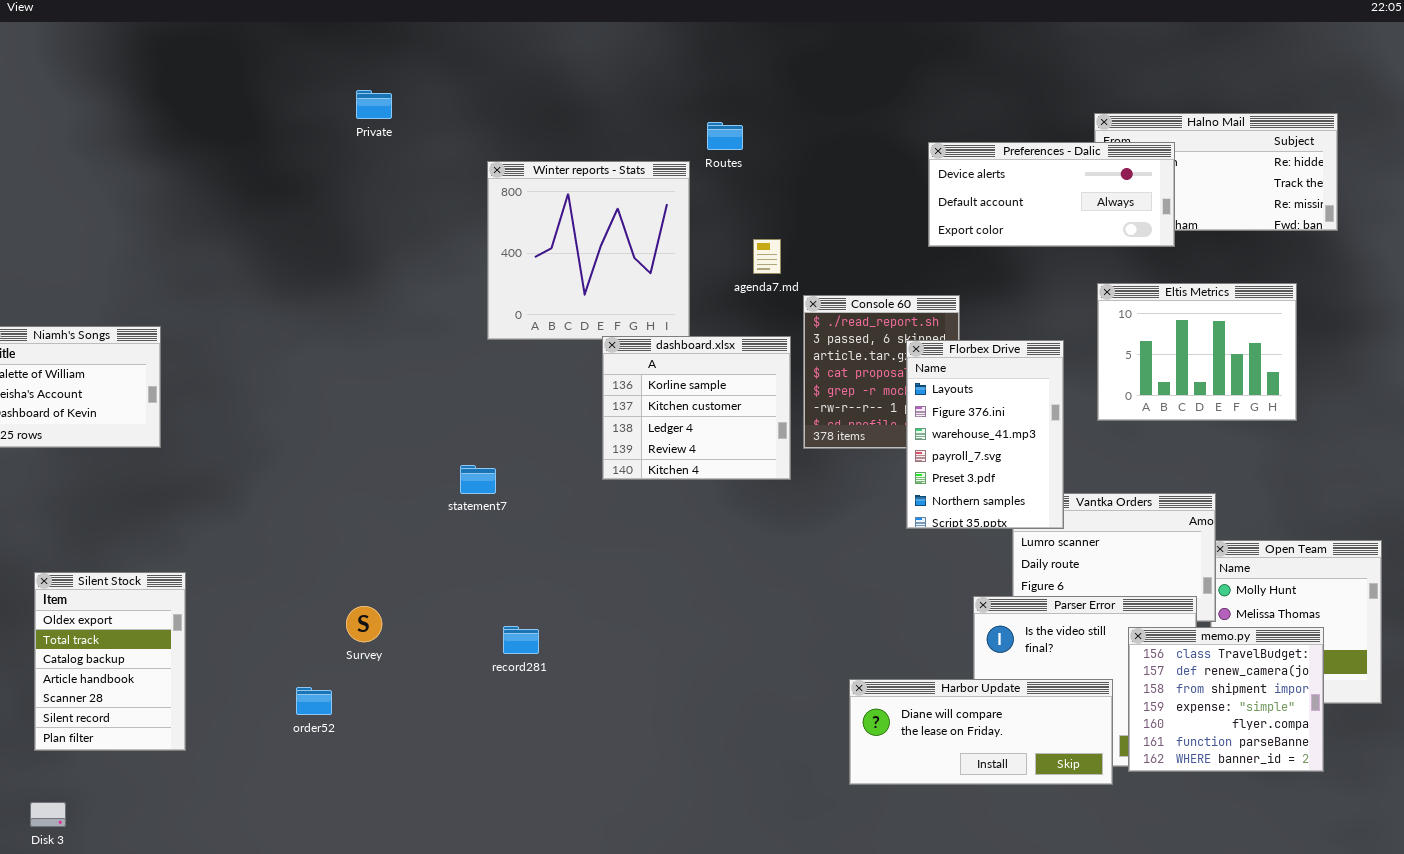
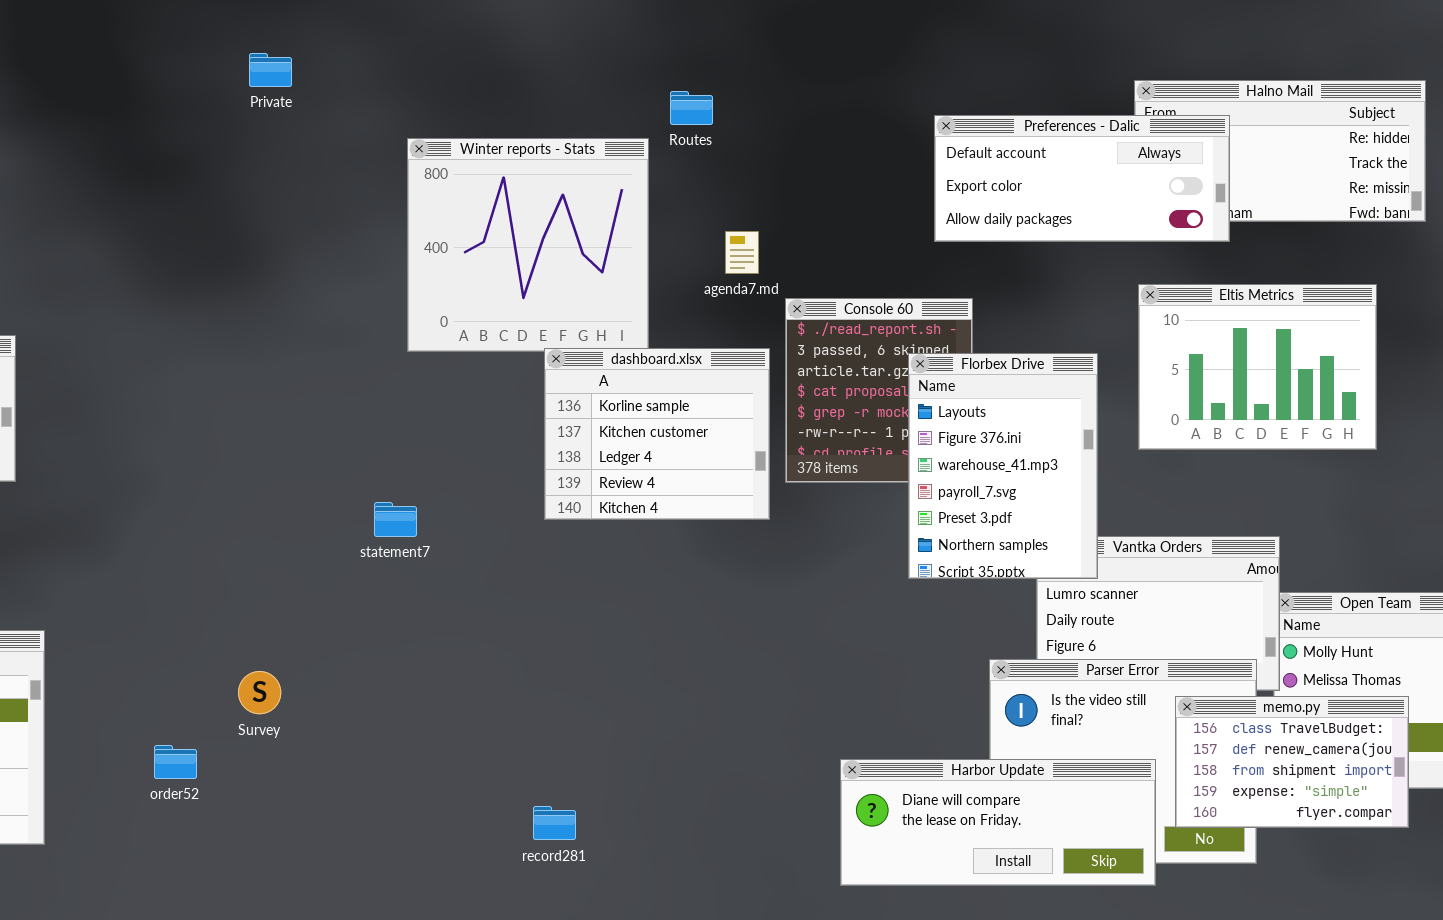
Preferences - Dalic: [928,142,1175,247] -> [934,115,1230,242], scrolled down 1 row
record281: [503,626,539,654] -> [533,806,576,840], moved
memo.py: [1128,627,1324,772] -> [1175,696,1409,828], resized
order52: [296,687,332,715] -> [154,745,197,779], moved

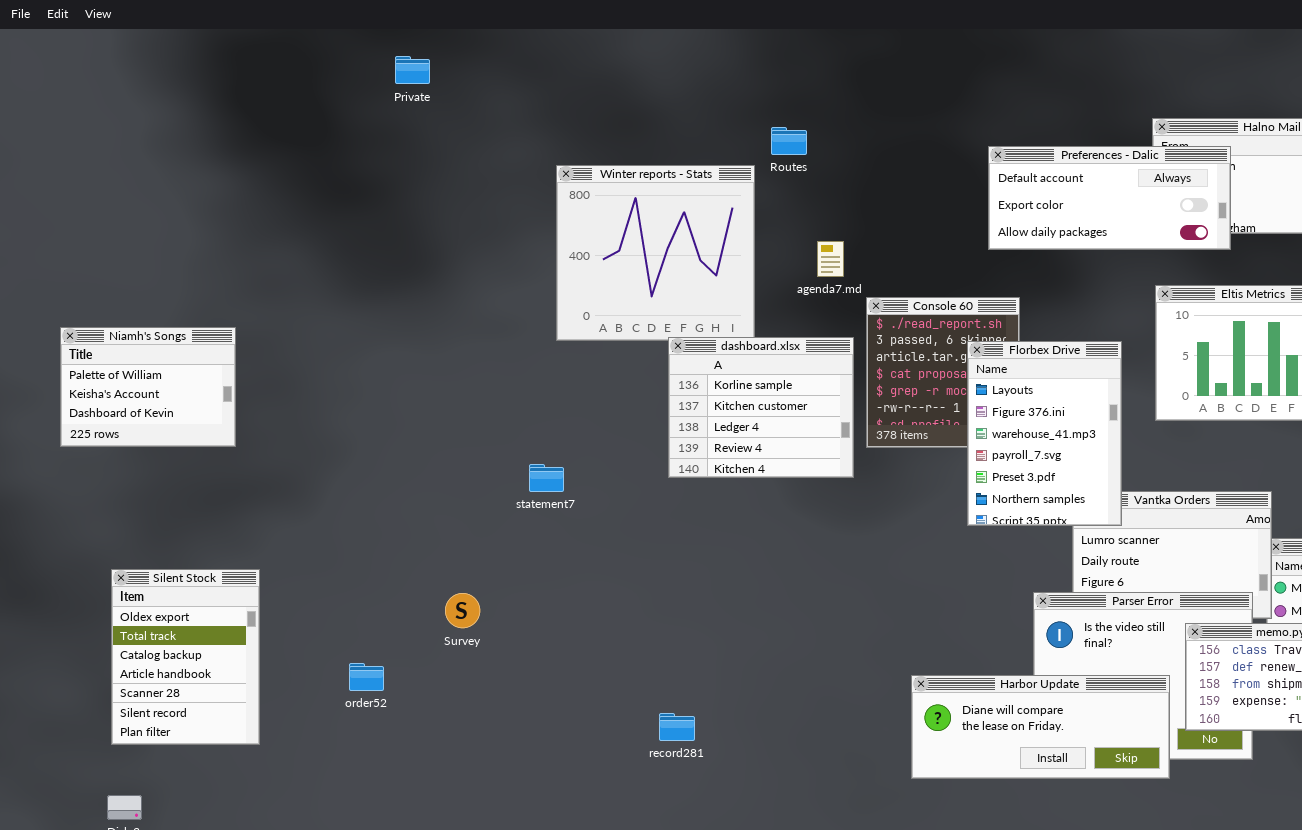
Private: [249,53,292,87] -> [395,56,430,84], moved
Survey: [238,671,281,714] -> [445,593,480,628], moved

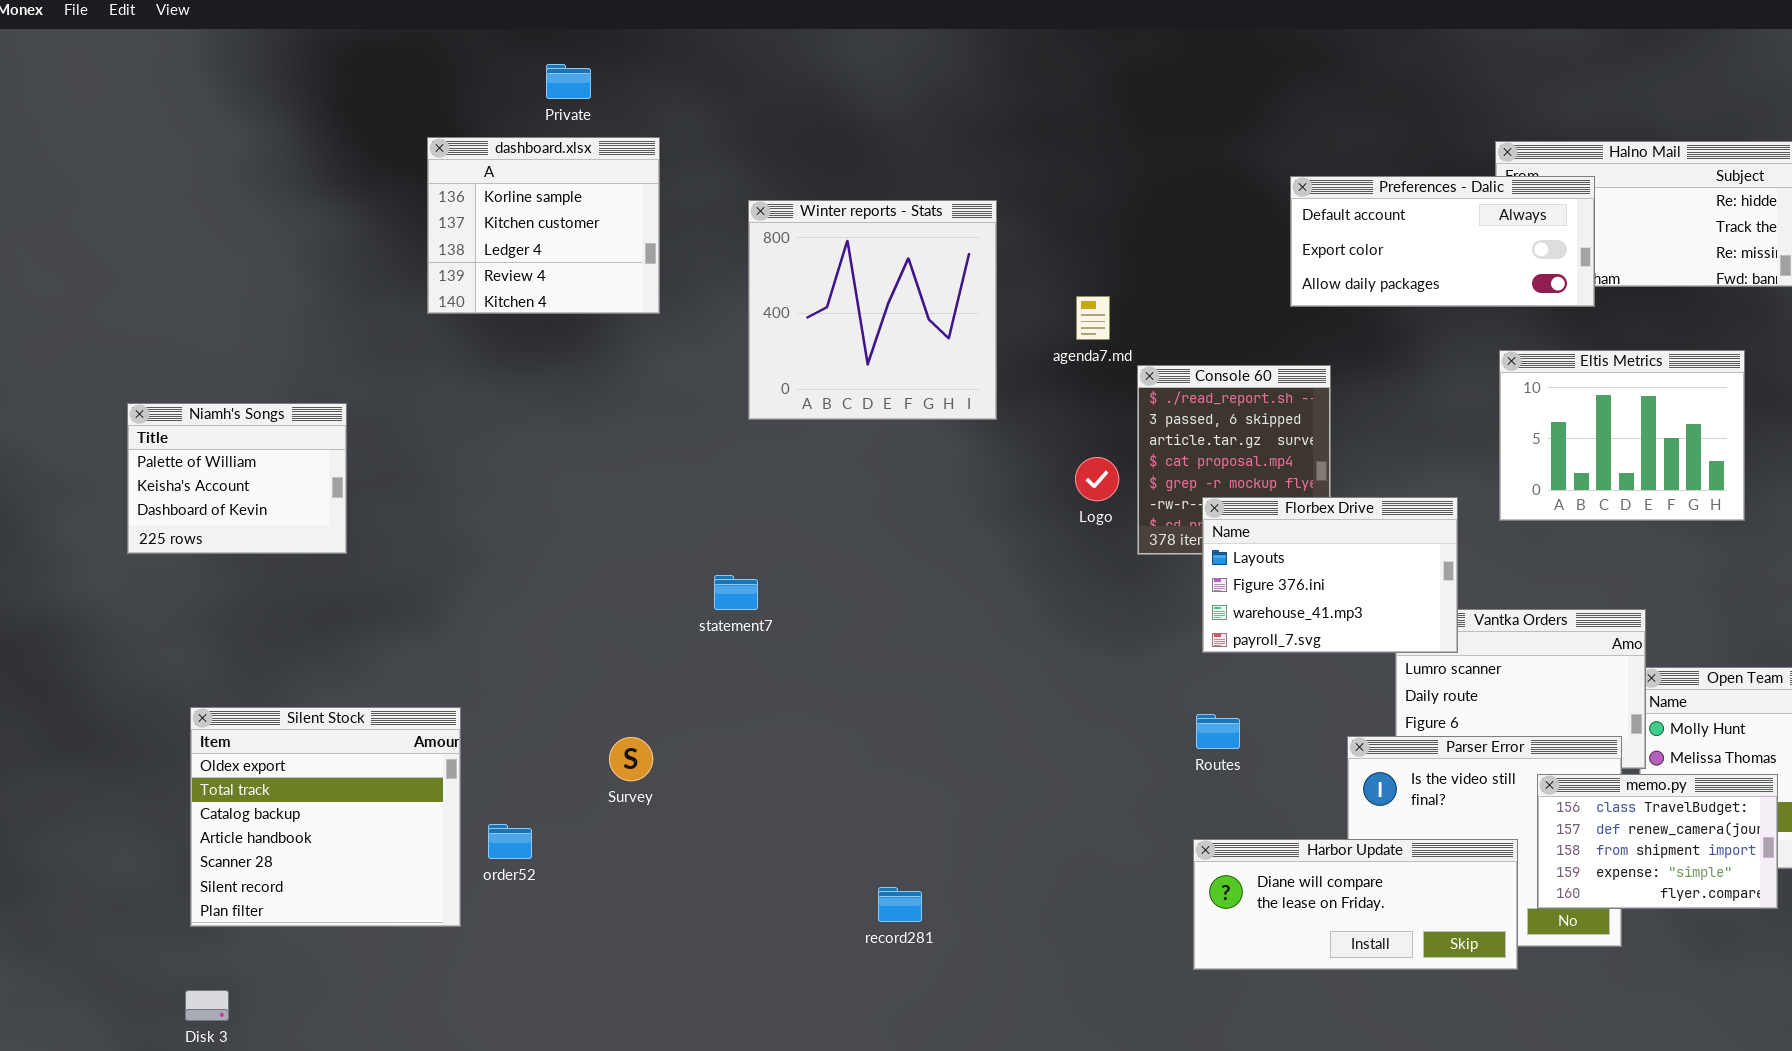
Routes: [771,127,807,155] -> [1196,714,1240,749], moved
dashboard.xlsx: [668,337,854,478] -> [427,137,660,314], moved
Florbex Drive: [967,341,1122,526] -> [1202,497,1458,653], resized
Silent Stock: [111,569,260,745] -> [190,707,461,927], resized

